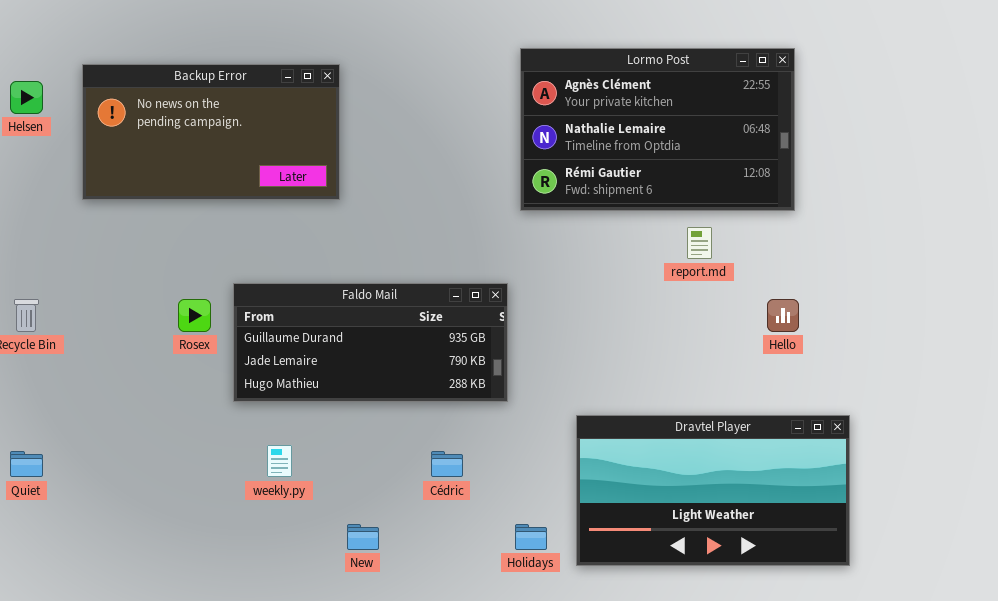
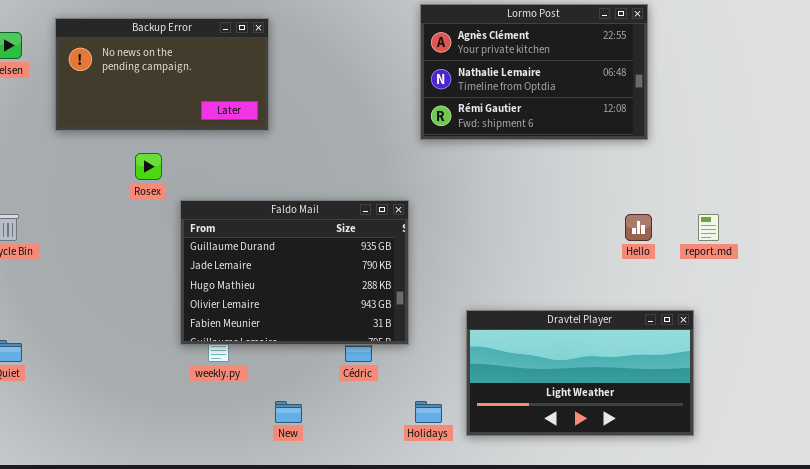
report.md: [687,227,712,259] -> [698,214,719,241], moved
Faldo Mail: [233,283,508,402] -> [180,200,409,345], resized
Rosex: [178,299,211,332] -> [135,153,162,180], moved

